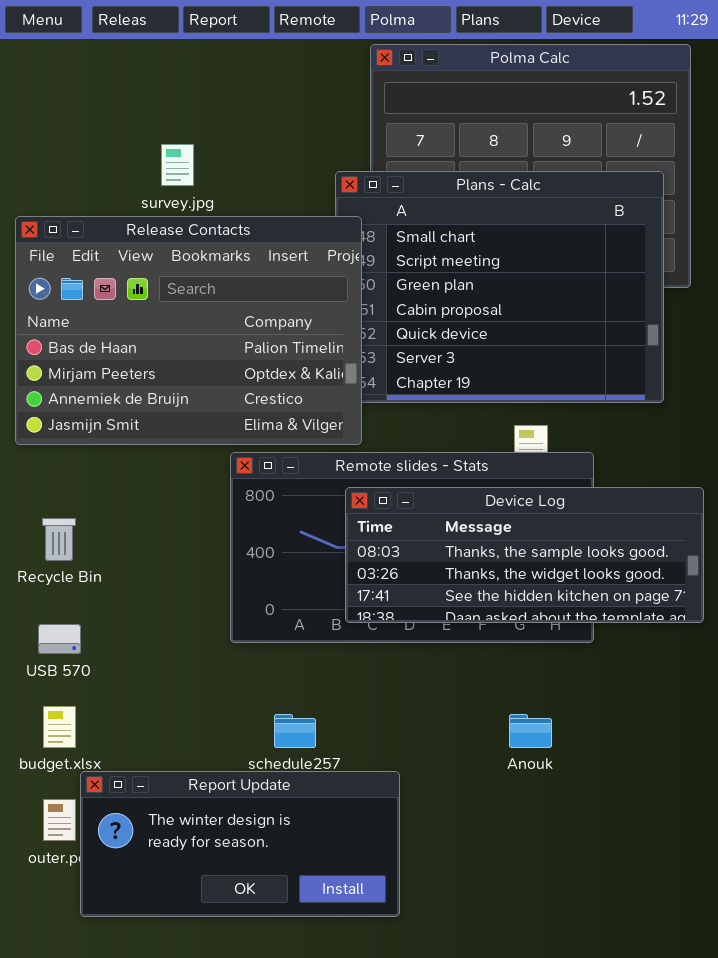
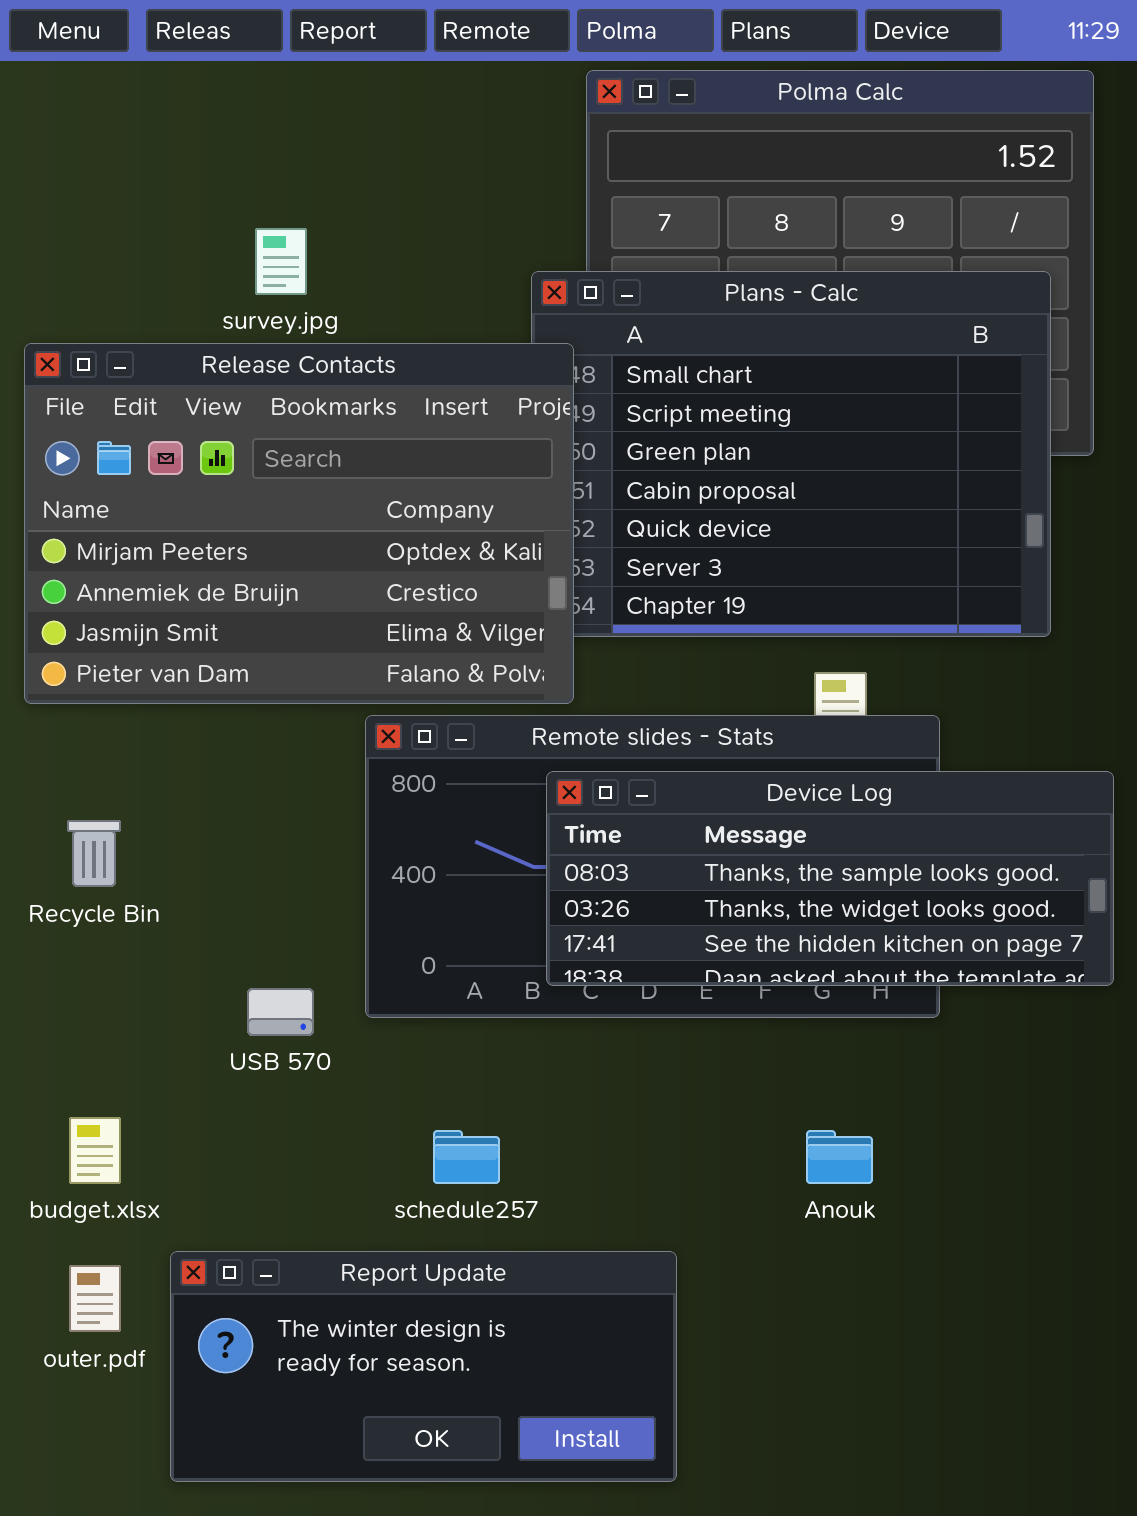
Release Contacts: [15,216,362,445] -> [24,343,574,704], scrolled down 1 row
USB 570: [38,624,81,654] -> [247,988,314,1036], moved
Report Update: [80,771,400,917] -> [170,1251,677,1482], moved

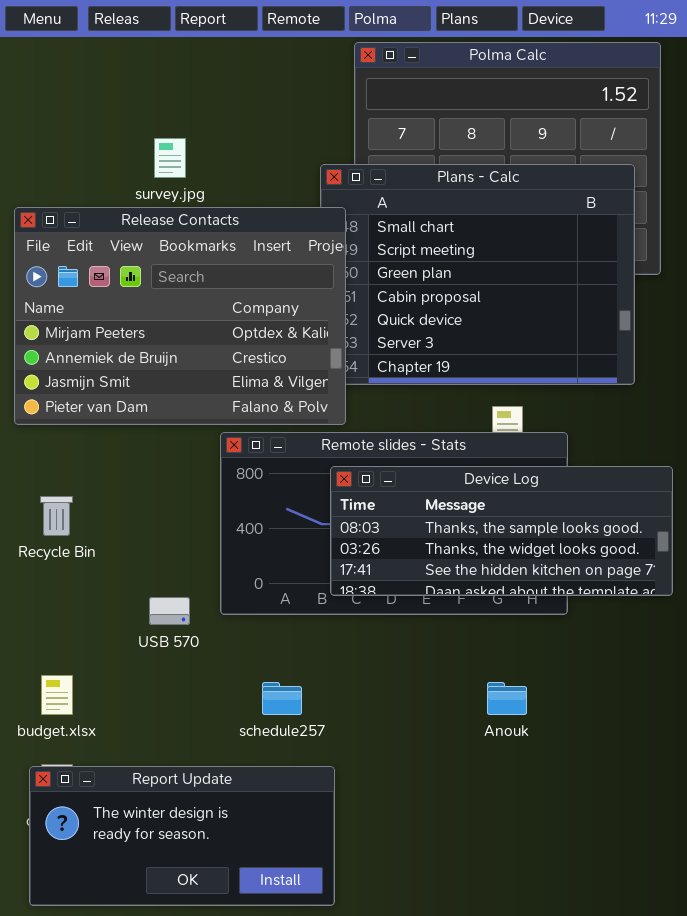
Report Update: [170,1251,677,1482] -> [29,766,335,906], moved

